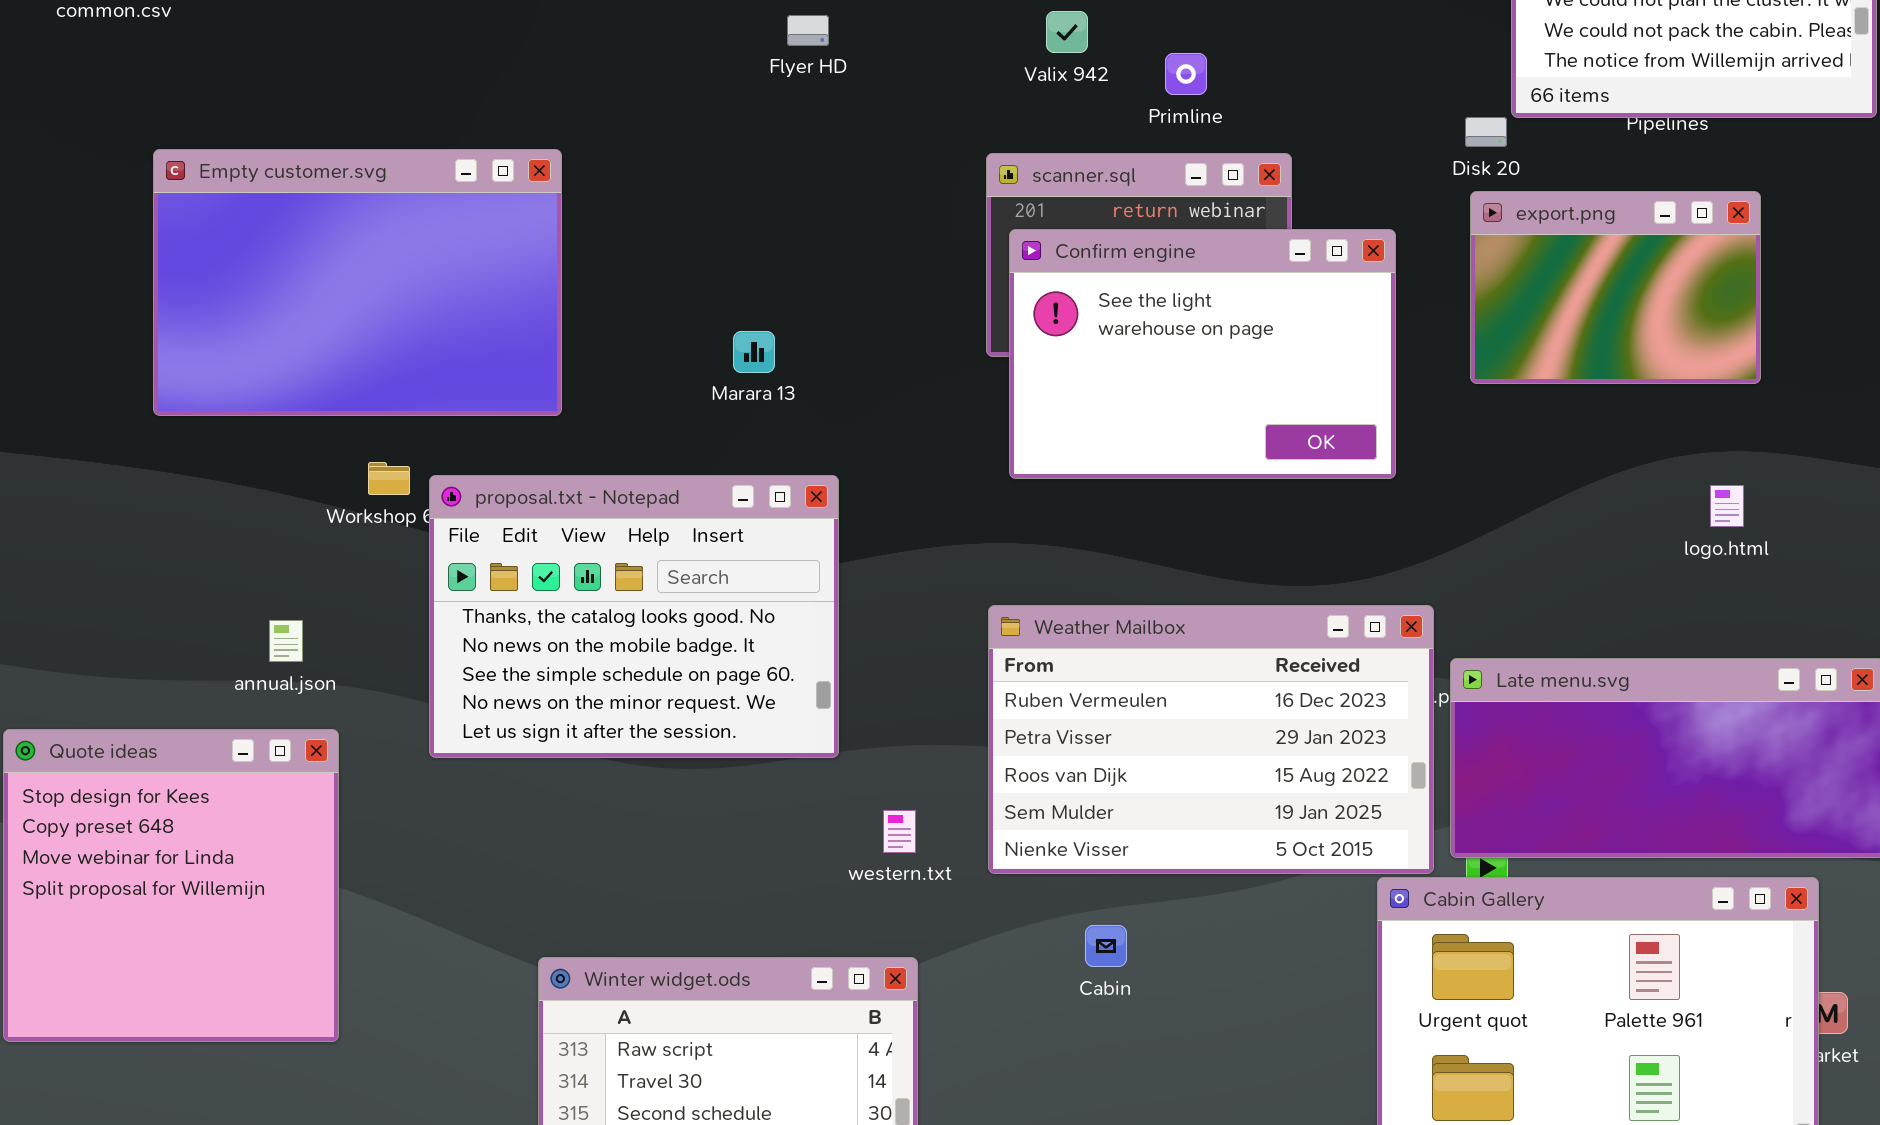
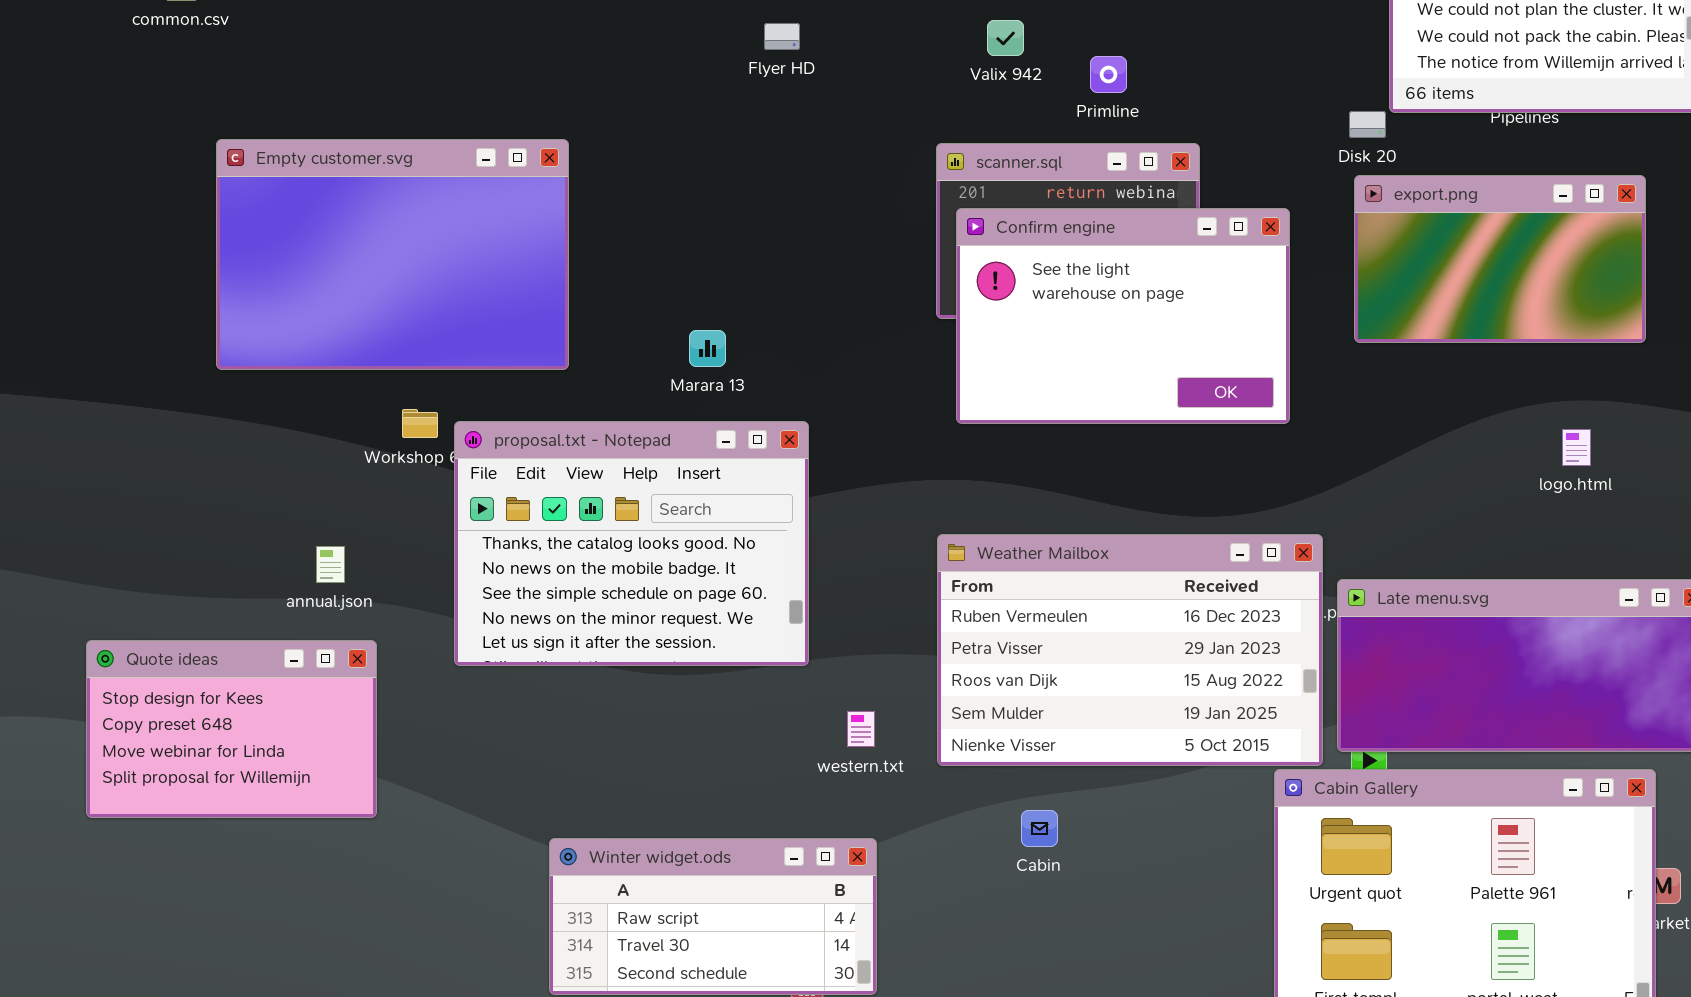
export.png: [1470,191,1761,384] -> [1354,175,1646,343], resized
Marara 13: [733,331,775,373] -> [689,330,726,367], moved
Quote ideas: [3,729,339,1042] -> [86,640,377,818], resized

